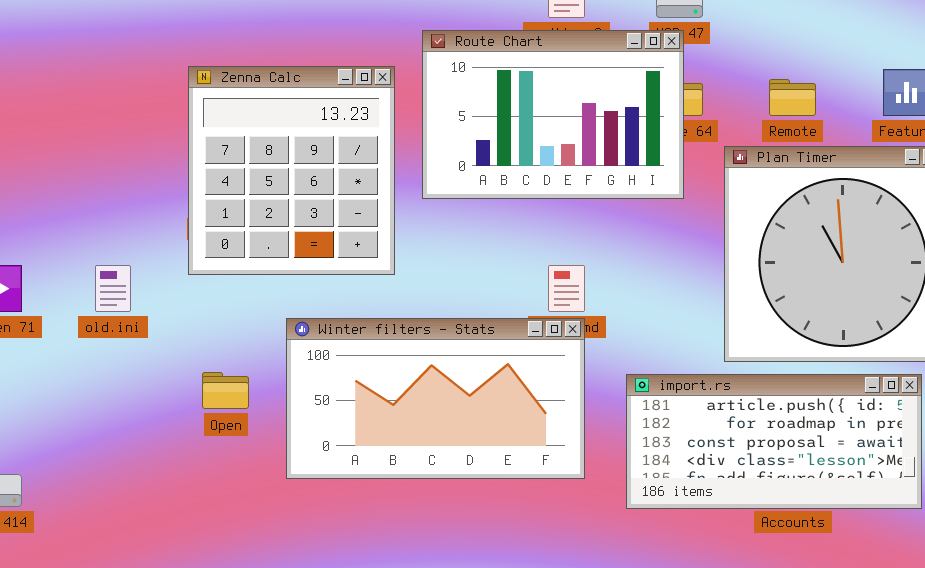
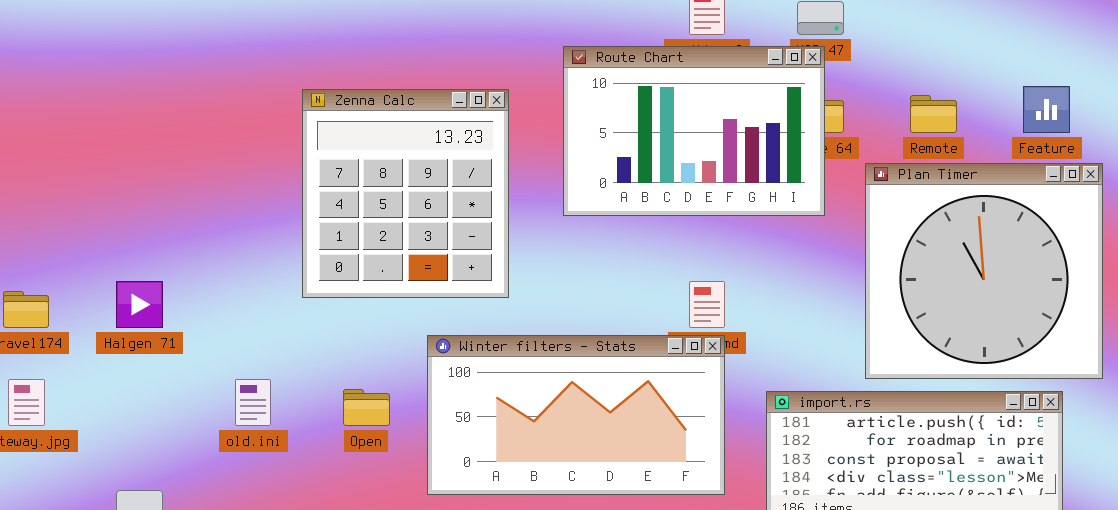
Zenna Calc: [188,66,395,275] -> [302,89,509,298], moved
old.ini: [95,265,131,312] -> [235,379,271,426], moved

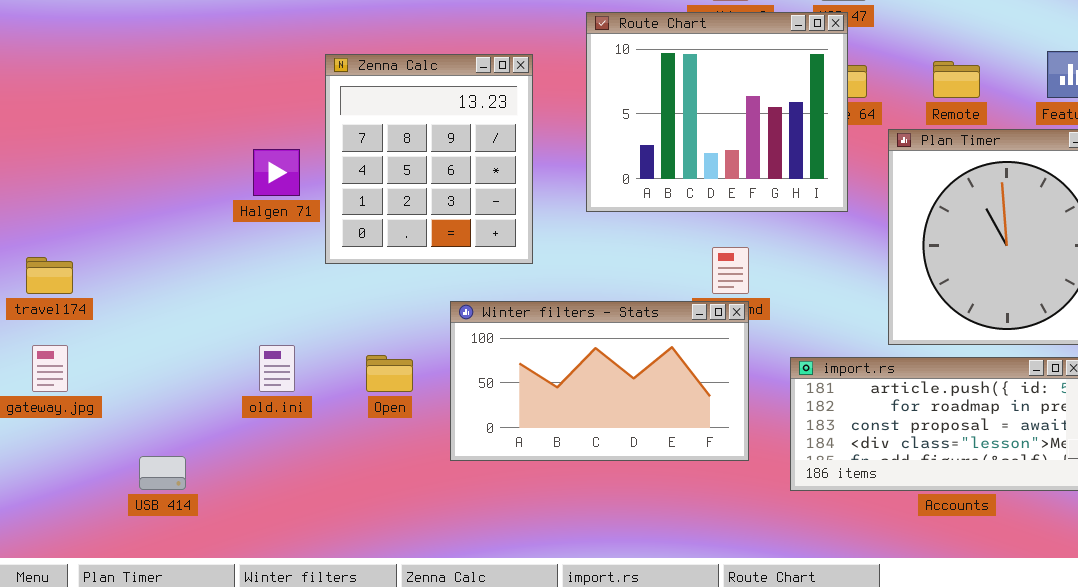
Route Chart: [563,46,825,216] -> [586,12,848,212], resized
Halgen 71: [116,281,163,328] -> [253,149,300,196], moved

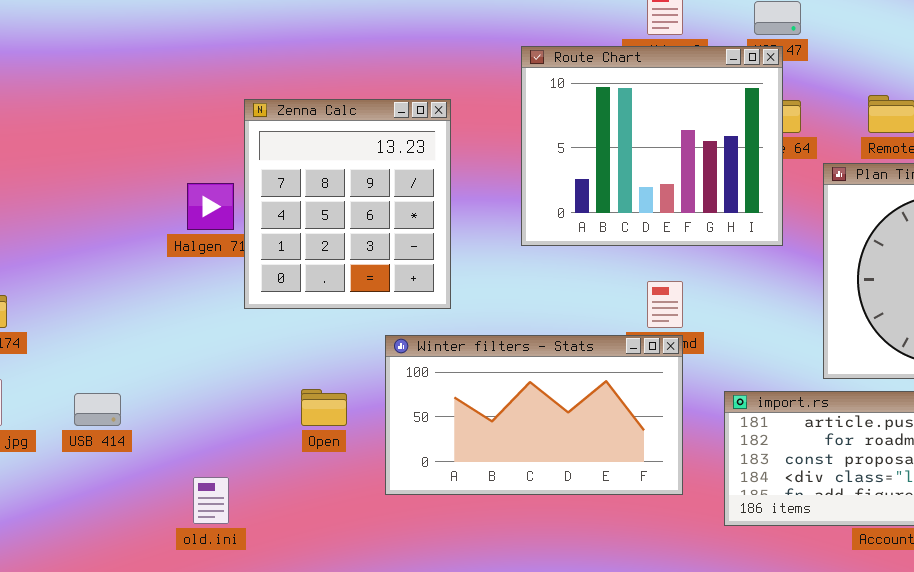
Zenna Calc: [325,54,533,264] -> [244,99,451,309], moved
old.ini: [259,345,295,392] -> [193,477,229,524], moved
USB 414: [139,456,186,490] -> [74,393,121,426], moved

